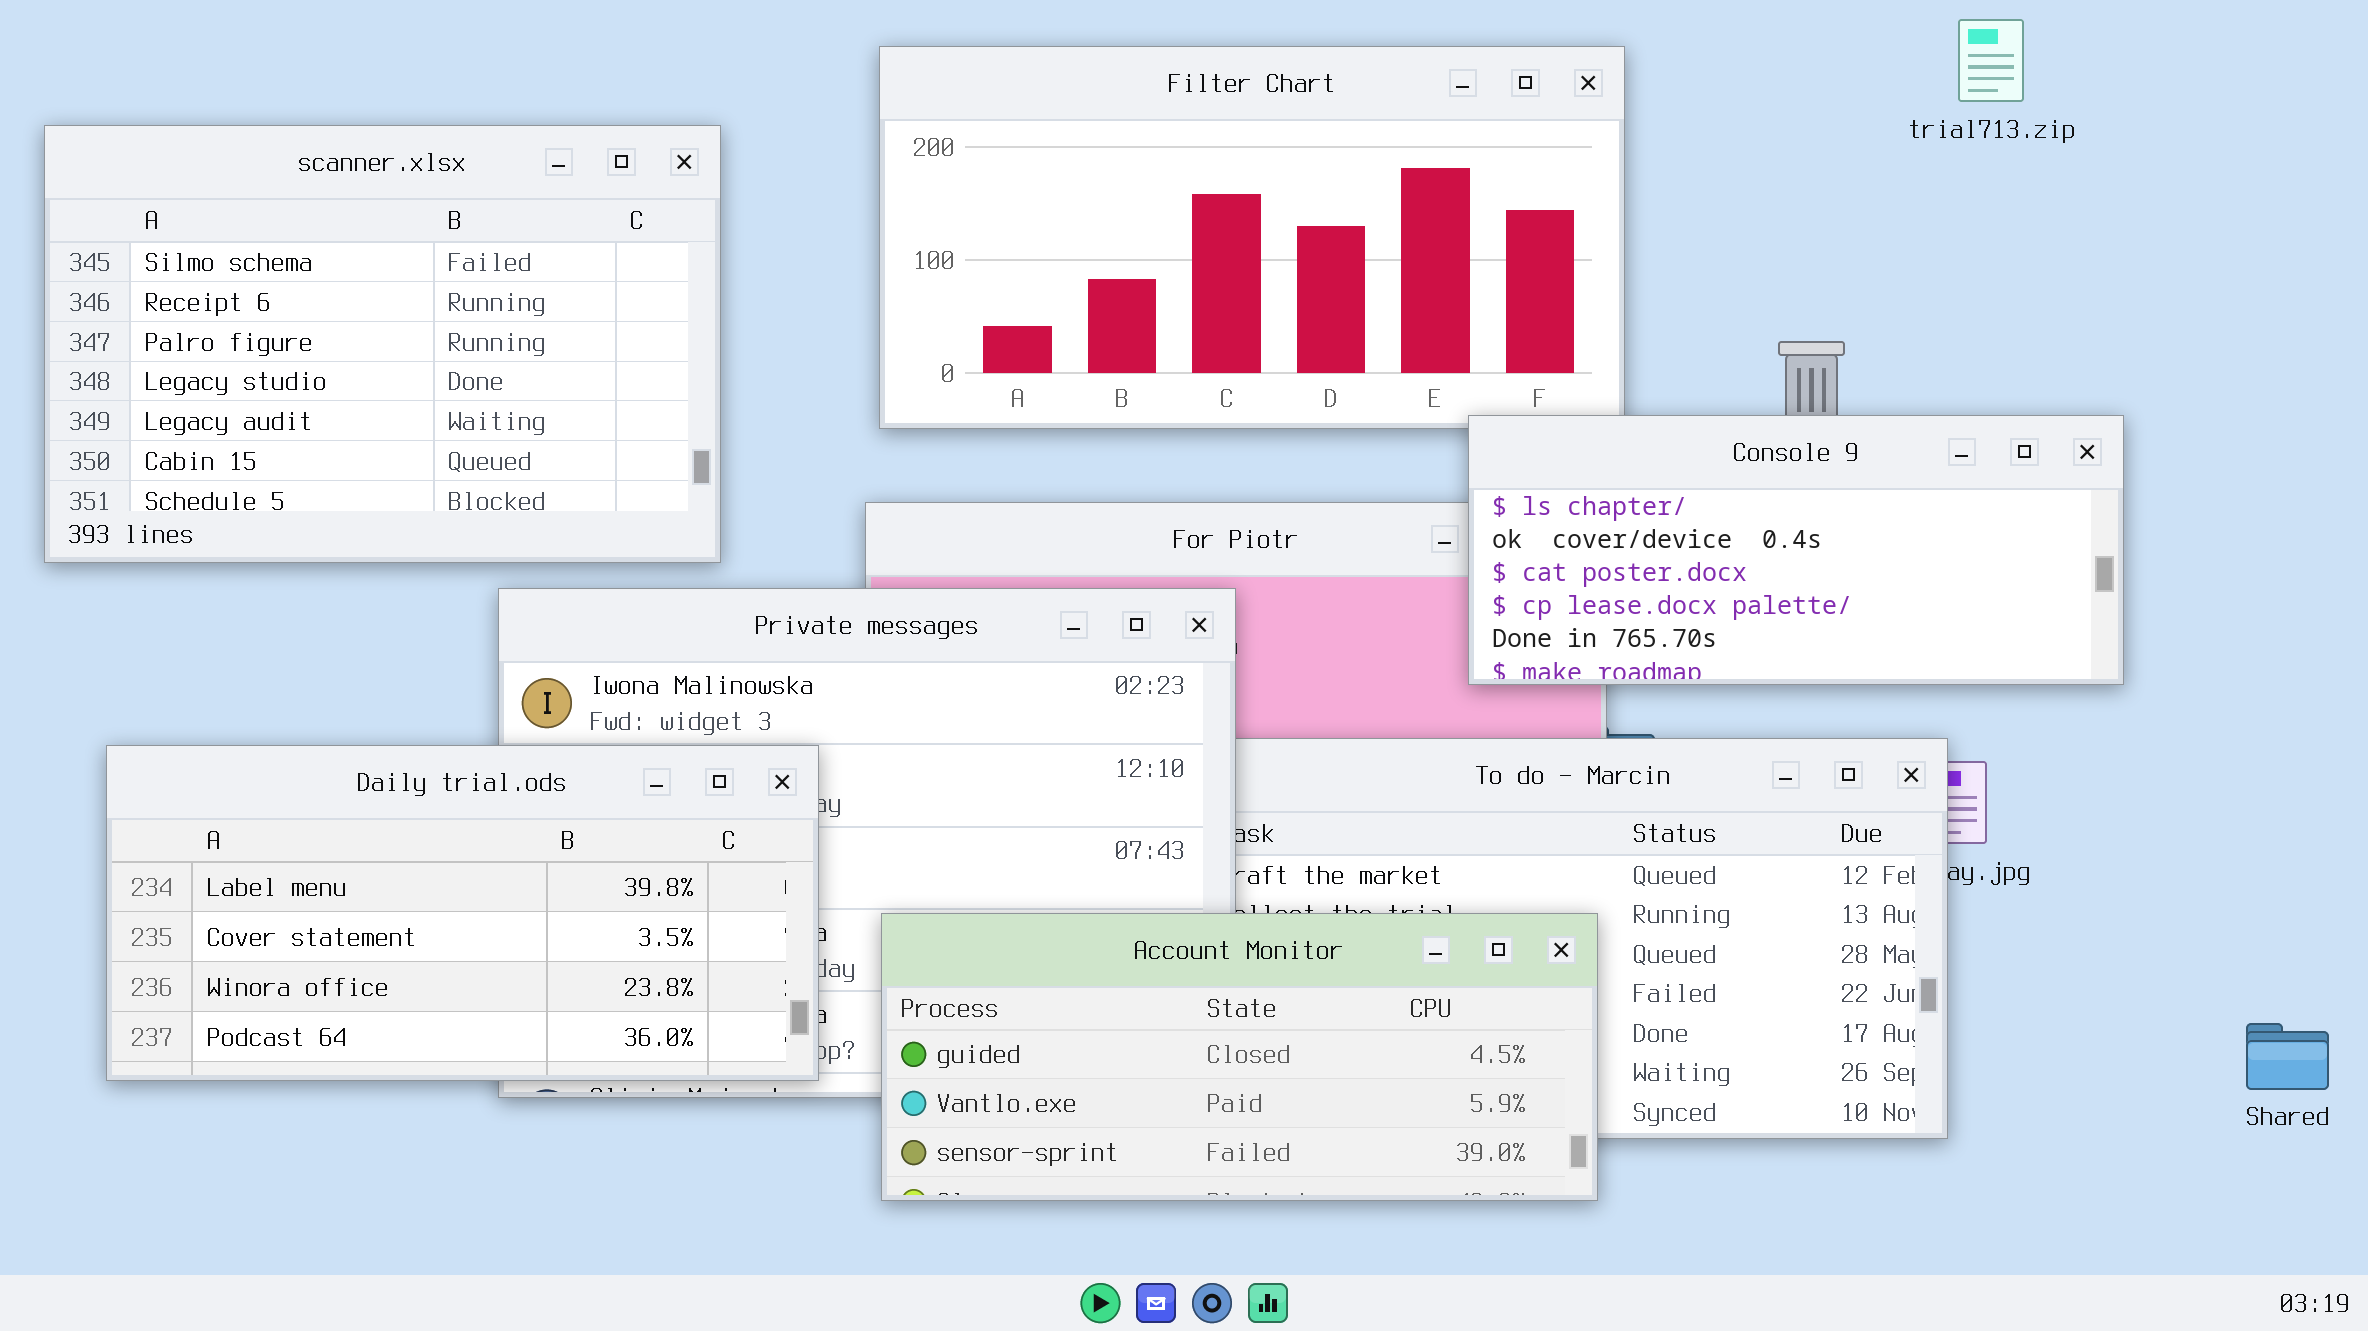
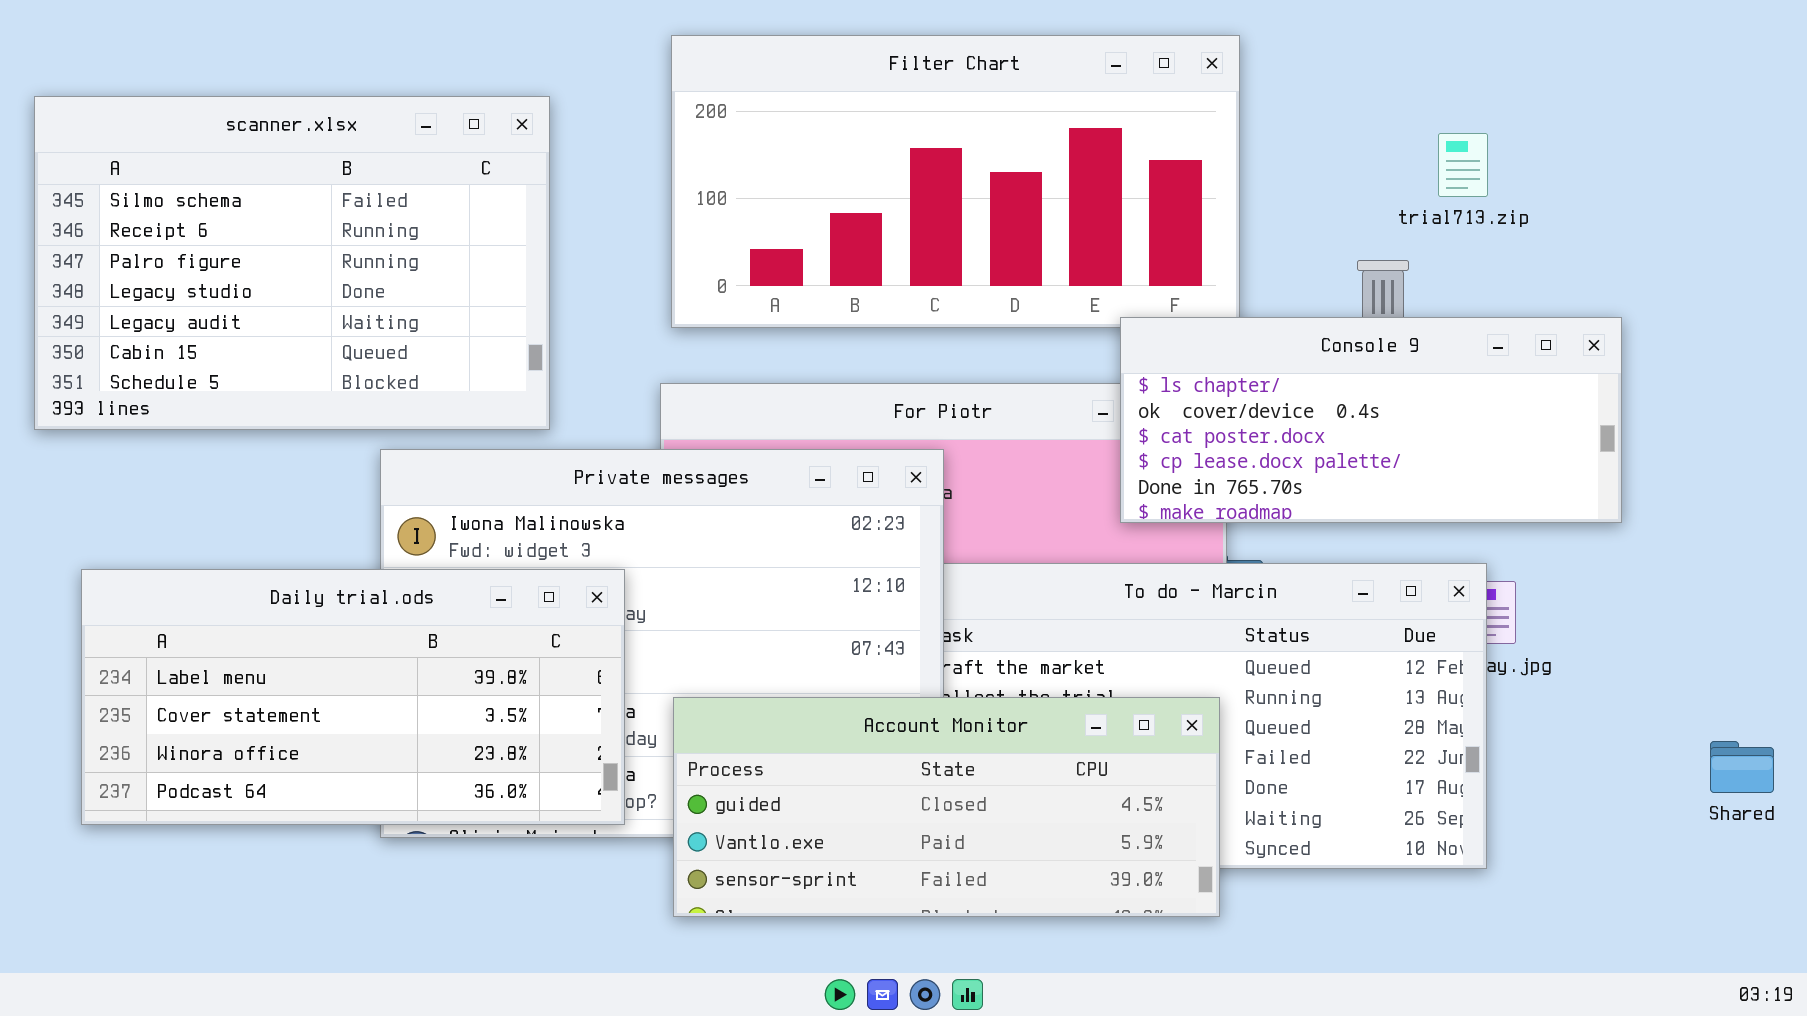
trial713.zip: [1958,19,2024,102] -> [1438,133,1488,197], moved
Shared: [2246,1023,2329,1090] -> [1710,741,1774,793], moved

